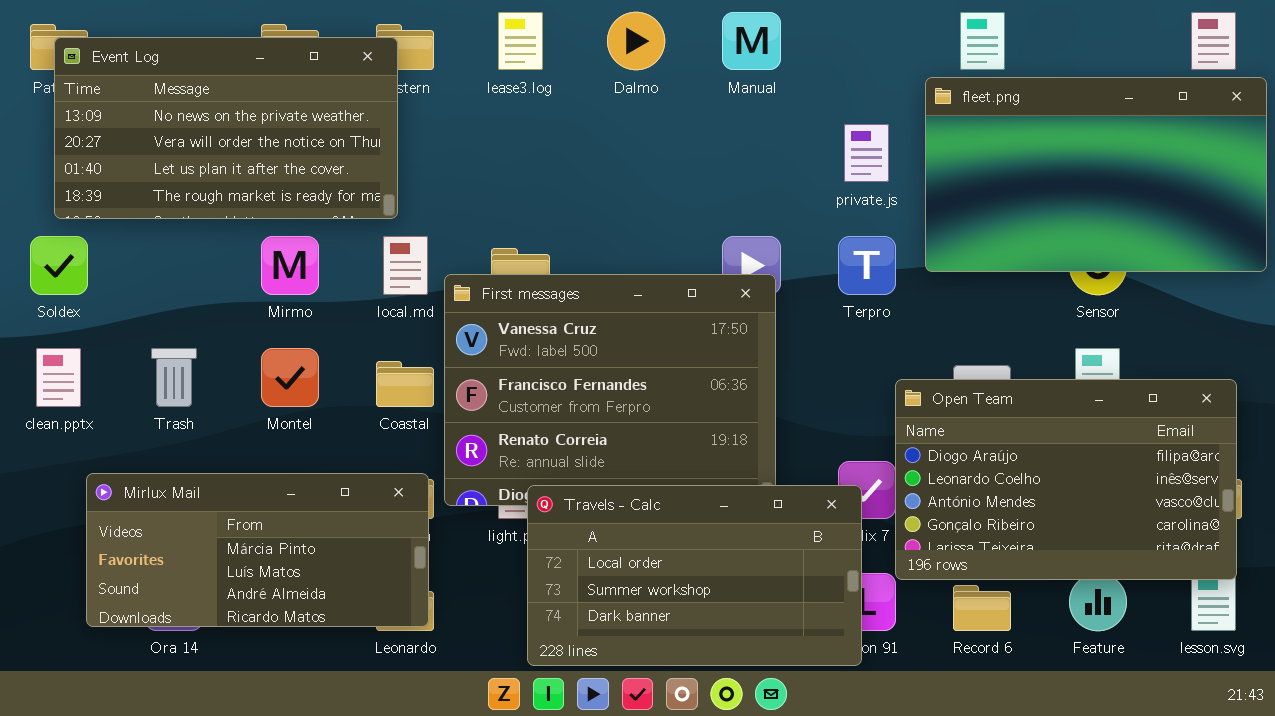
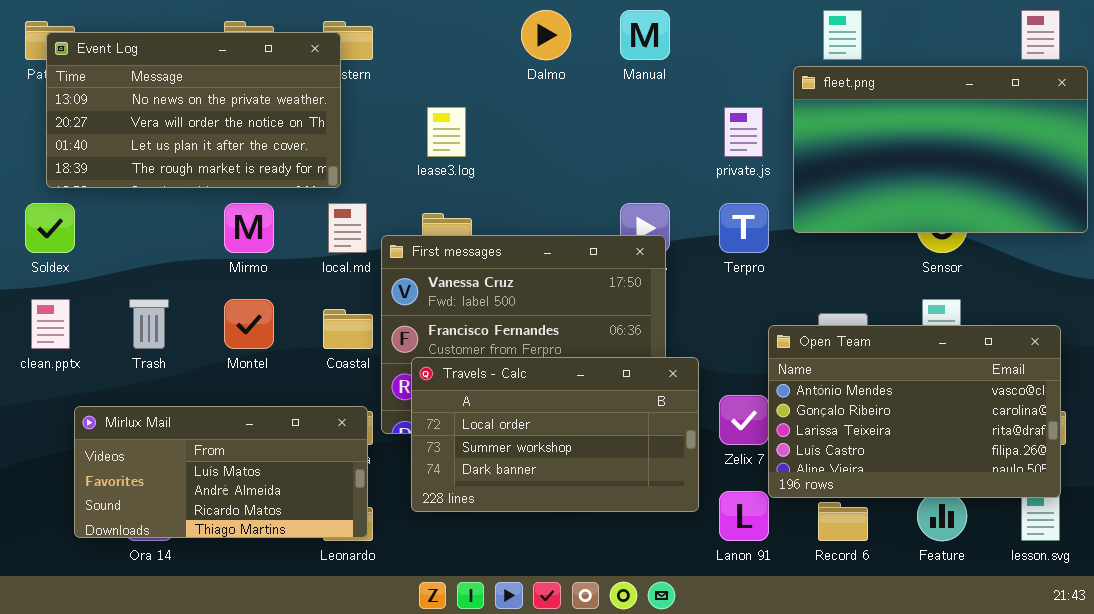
lease3.log: [498,12,543,70] -> [427,107,466,157], moved
Open Team: [895,379,1237,580] -> [768,325,1061,498], scrolled down 2 rows
Mirlux Mail: [86,473,429,627] -> [74,406,368,538], scrolled down 1 row
Travels - Calc: [527,485,862,666] -> [411,357,699,512], moved

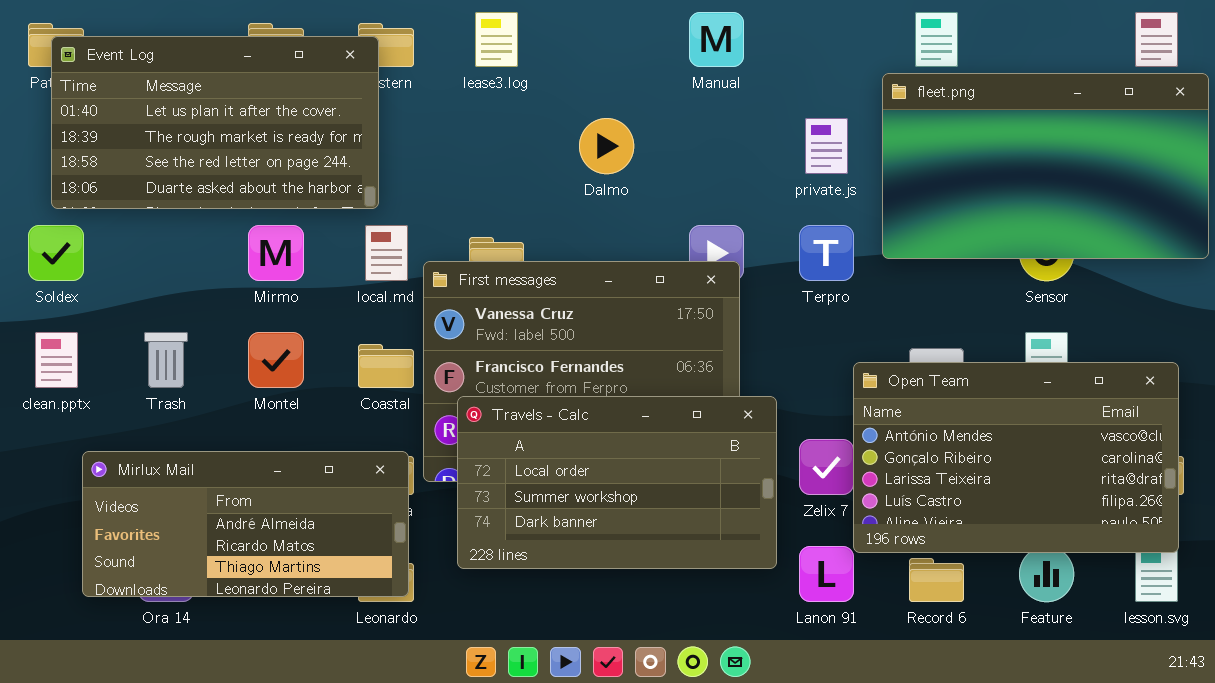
Dalmo: [521,10,571,60] -> [579,118,634,174], moved
Event Log: [46,32,341,188] -> [51,36,379,209], scrolled down 2 rows
lease3.log: [427,107,466,157] -> [475,12,518,67], moved
Mirlux Mail: [74,406,368,538] -> [82,451,409,597], scrolled down 1 row

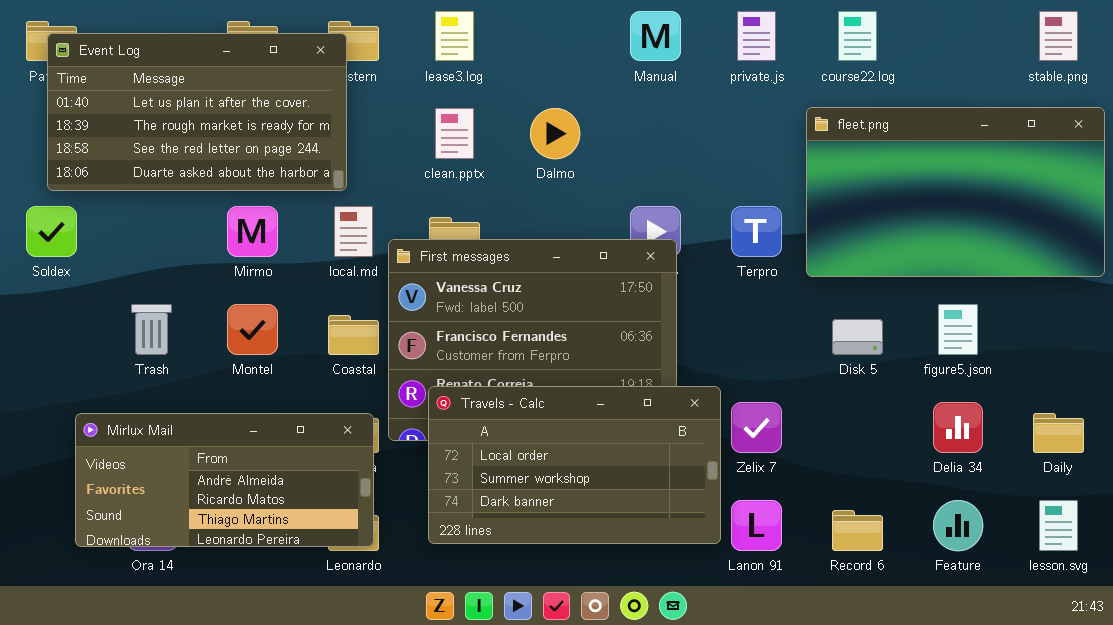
fleet.png: [882,73,1209,259] -> [806,107,1105,277], moved
private.js: [805,118,848,174] -> [737,11,776,61], moved
clean.pptx: [35,332,78,388] -> [435,108,474,159], moved
Open Team: [853,362,1179,553] -> none, closed
Travels - Calc: [457,396,777,569] -> [428,386,721,544], moved

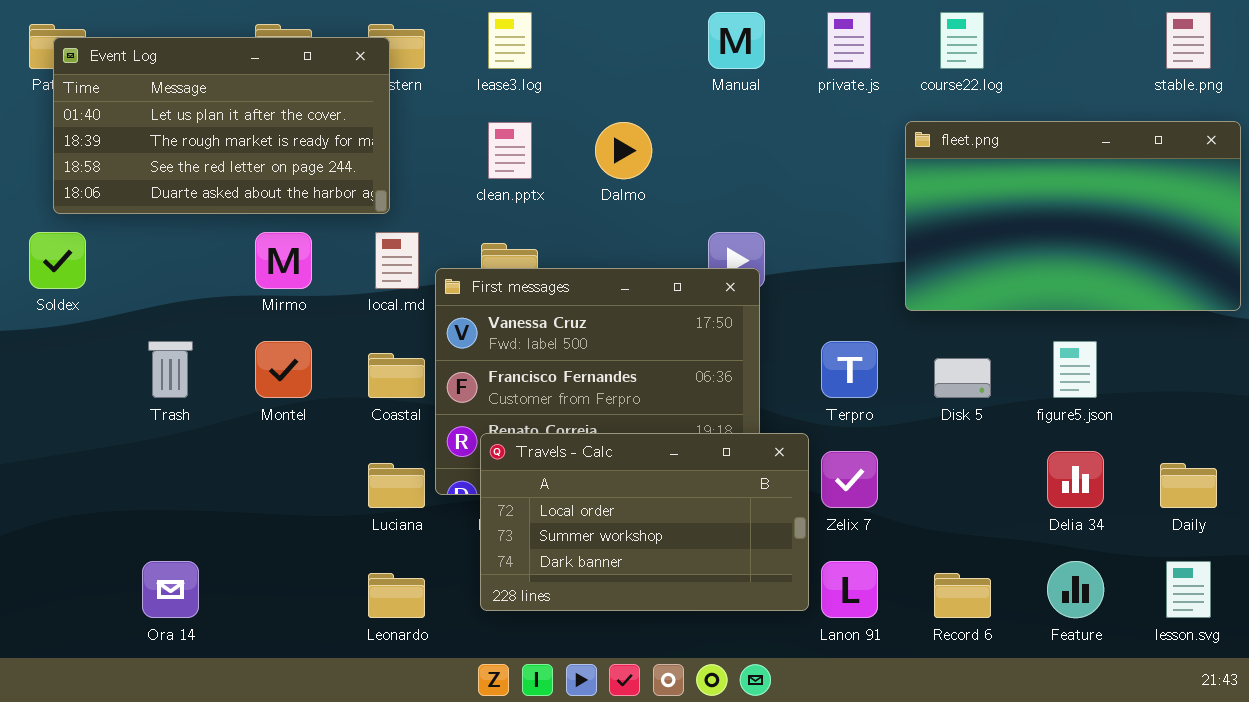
Terpro: [731,206,782,257] -> [821,341,878,398], moved
Mirlux Mail: [75,413,374,547] -> none, closed

